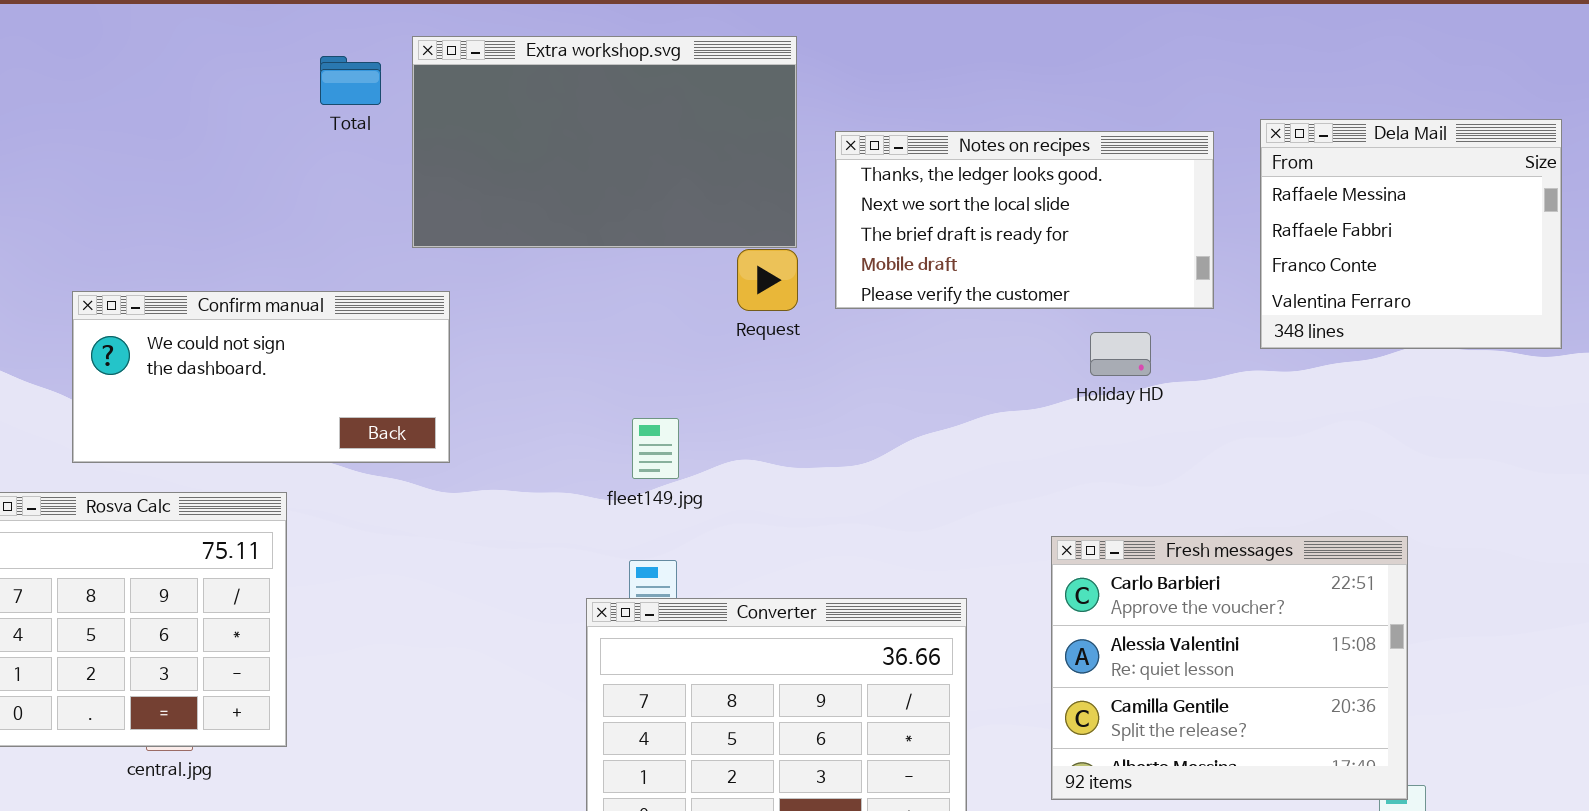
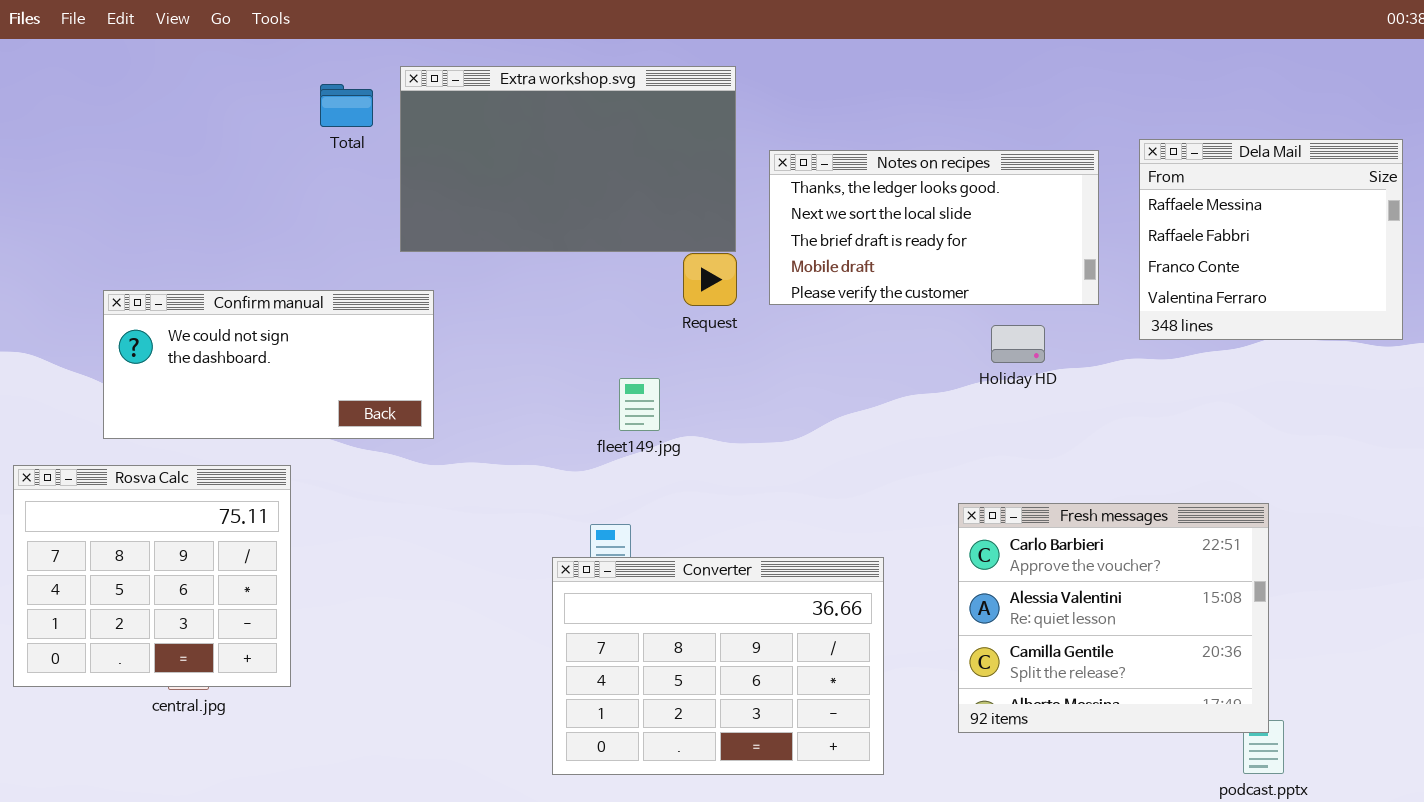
fleet149.jpg: [632,418,679,479] -> [619,378,660,431], moved

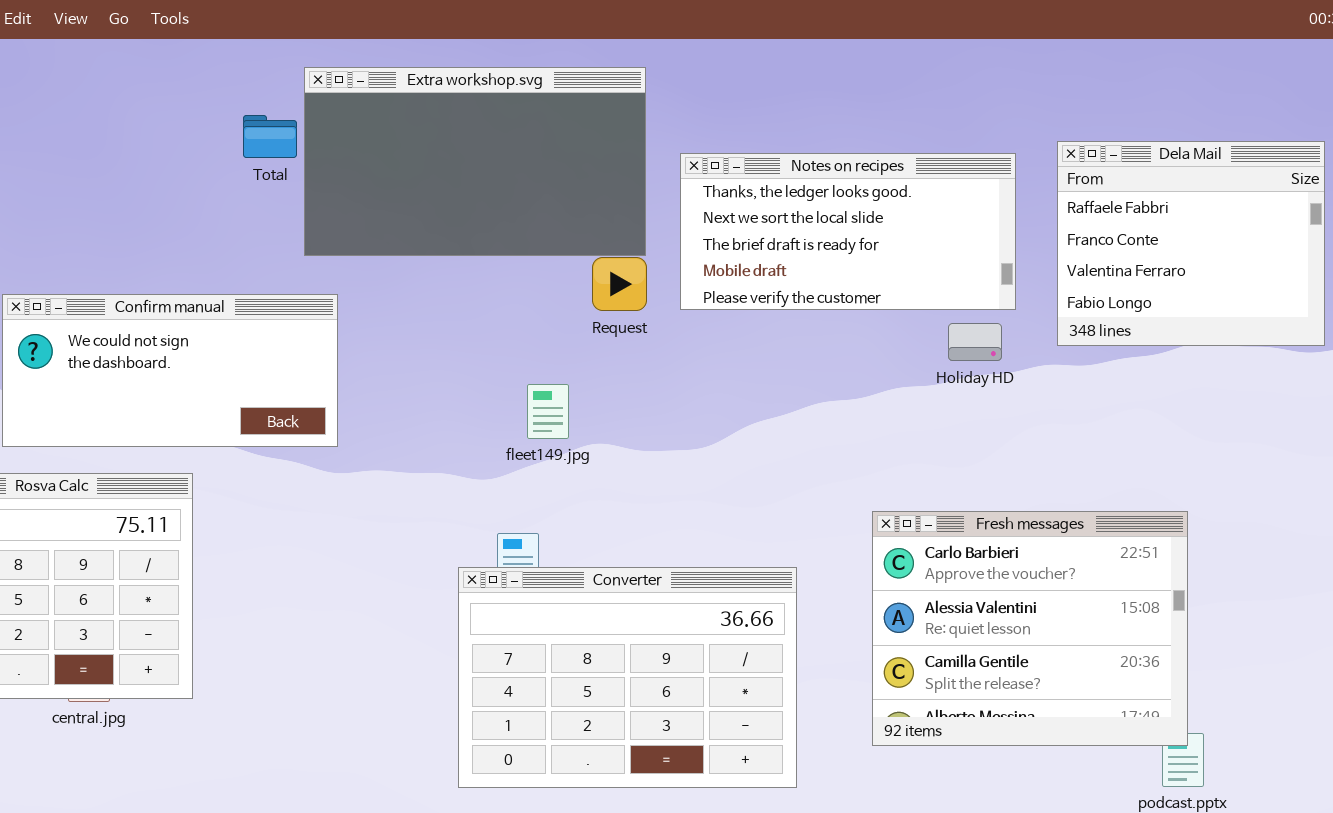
Total: [320,84,373,127] -> [243,115,297,158], moved
Dela Mail: [1139,139,1403,340] -> [1057,141,1325,346], scrolled down 1 row
Holiday HD: [991,325,1045,363] -> [948,323,1002,361], moved

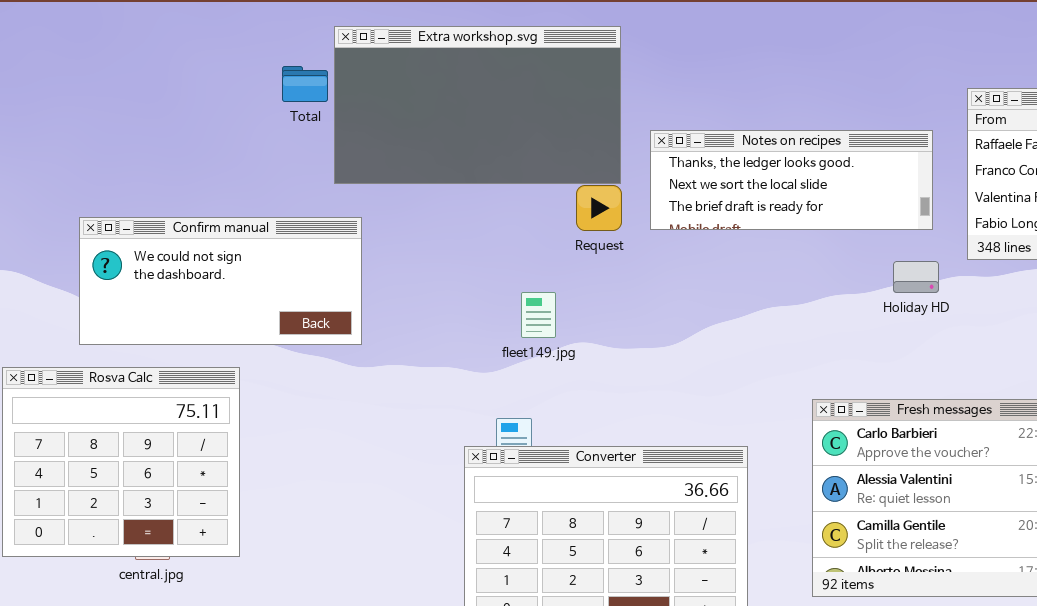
Notes on recipes: [680,153,1016,310] -> [650,130,933,230], resized
Holiday HD: [948,323,1002,361] -> [893,261,939,293], moved

